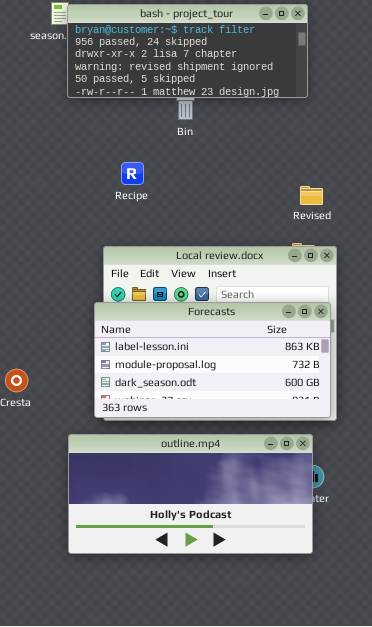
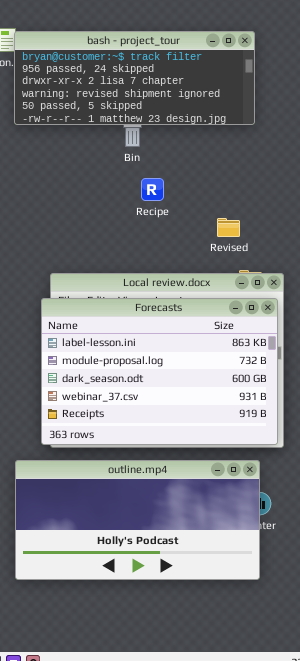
Recipe: [121,162,144,185] -> [141,178,164,201], moved
Revised: [300,186,323,205] -> [217,218,240,237], moved
Forecasts: [94,302,331,418] -> [41,298,278,445], resized

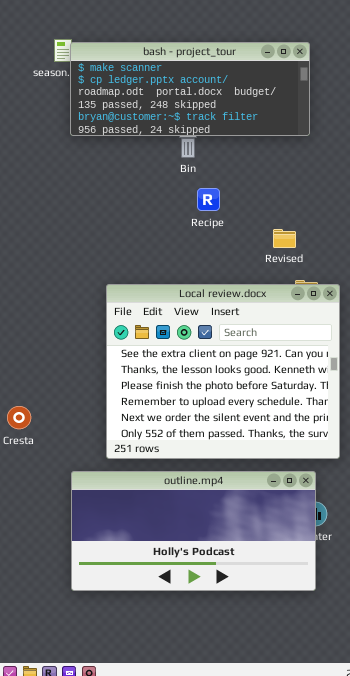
bash - project_tour: [14,31,255,125] -> [70,42,310,136], scrolled up 4 rows
Forecasts: [41,298,278,445] -> none, closed

